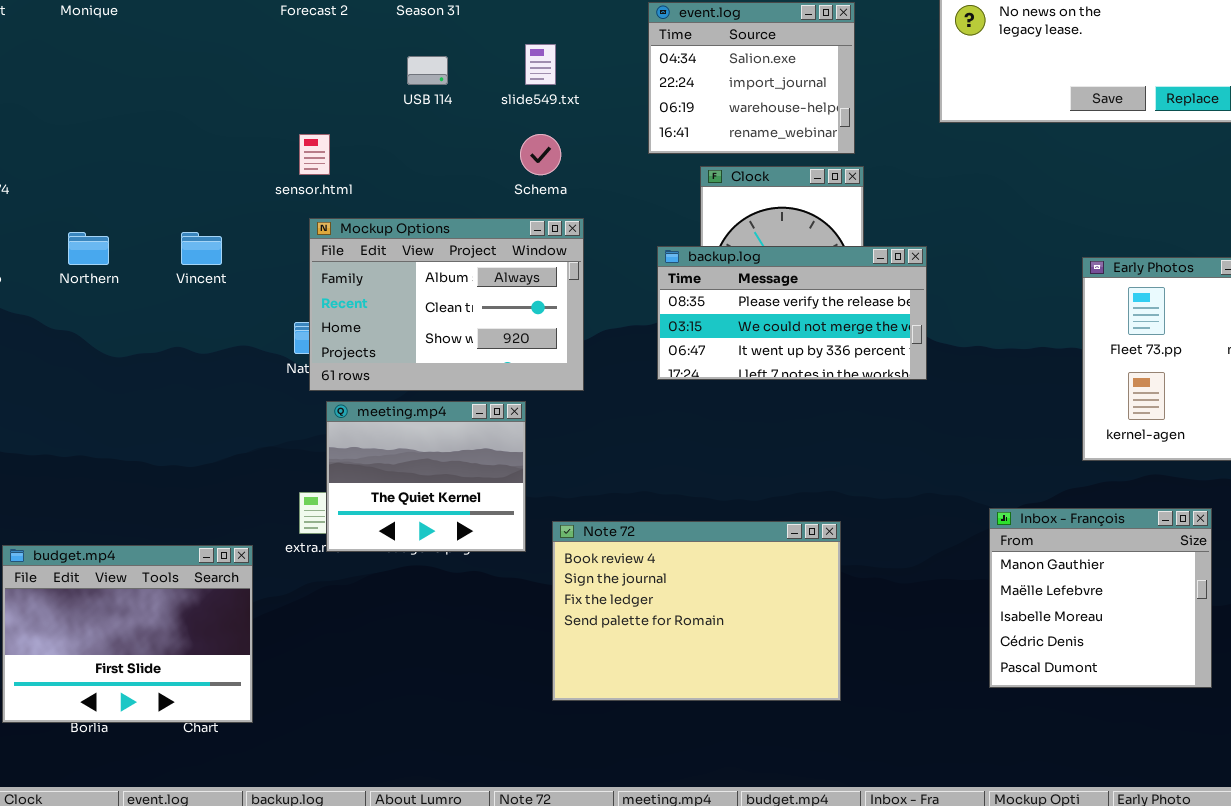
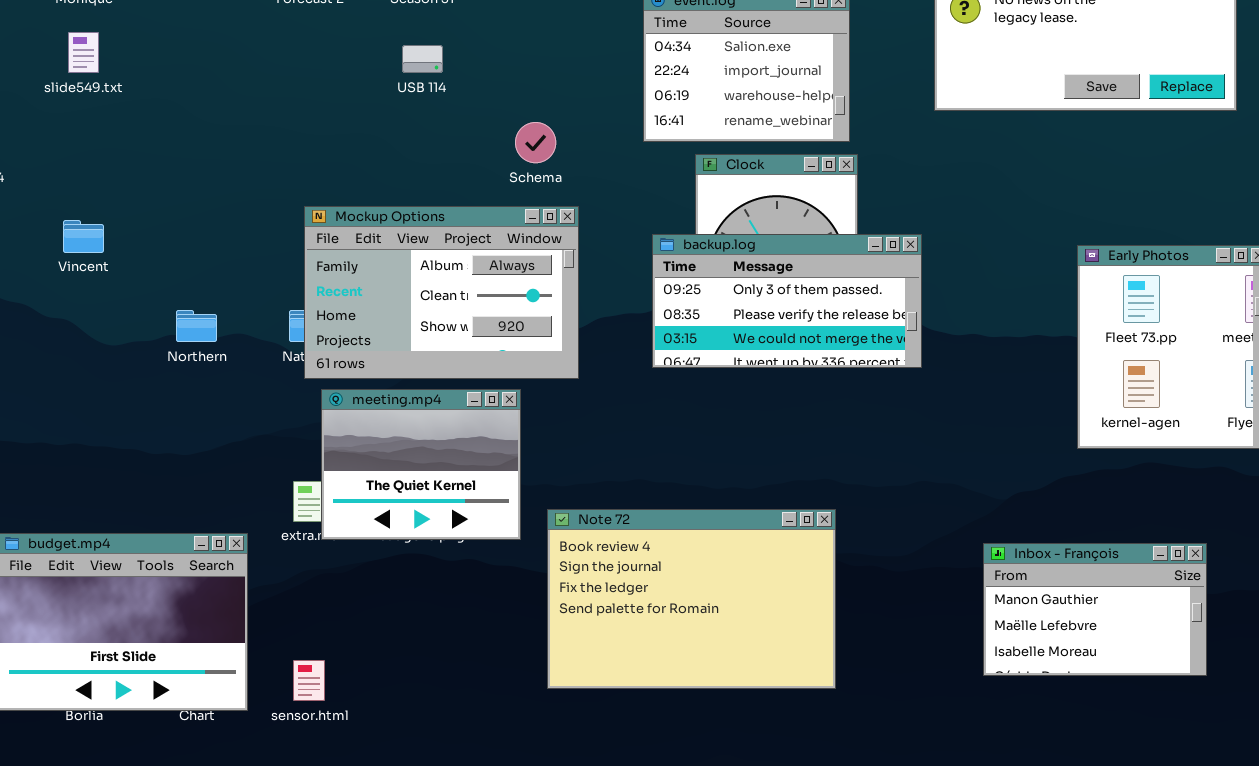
slide549.txt: [525,44,556,85] -> [68,32,99,73], moved
sensor.html: [299,134,330,175] -> [293,660,325,701], moved
Northern: [68,232,109,265] -> [176,310,217,342], moved
Vincent: [181,232,222,265] -> [63,220,104,253], moved
backup.log: [657,246,927,380] -> [652,234,922,368], scrolled up 1 row
Inbox - François: [989,508,1212,688] -> [983,543,1207,676], resized

